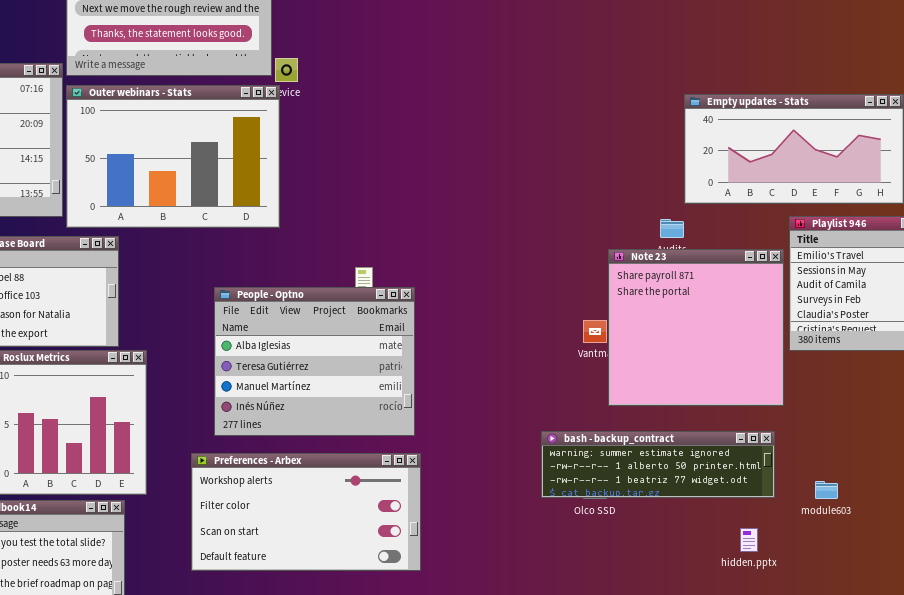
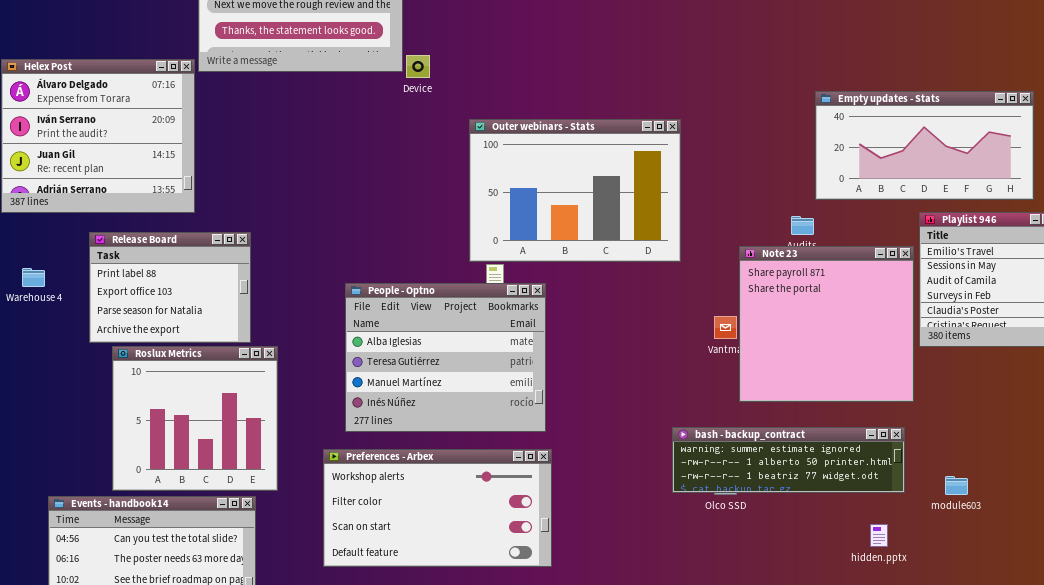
Outer webinars - Stats: [66,85,280,228] -> [469,119,681,262], moved

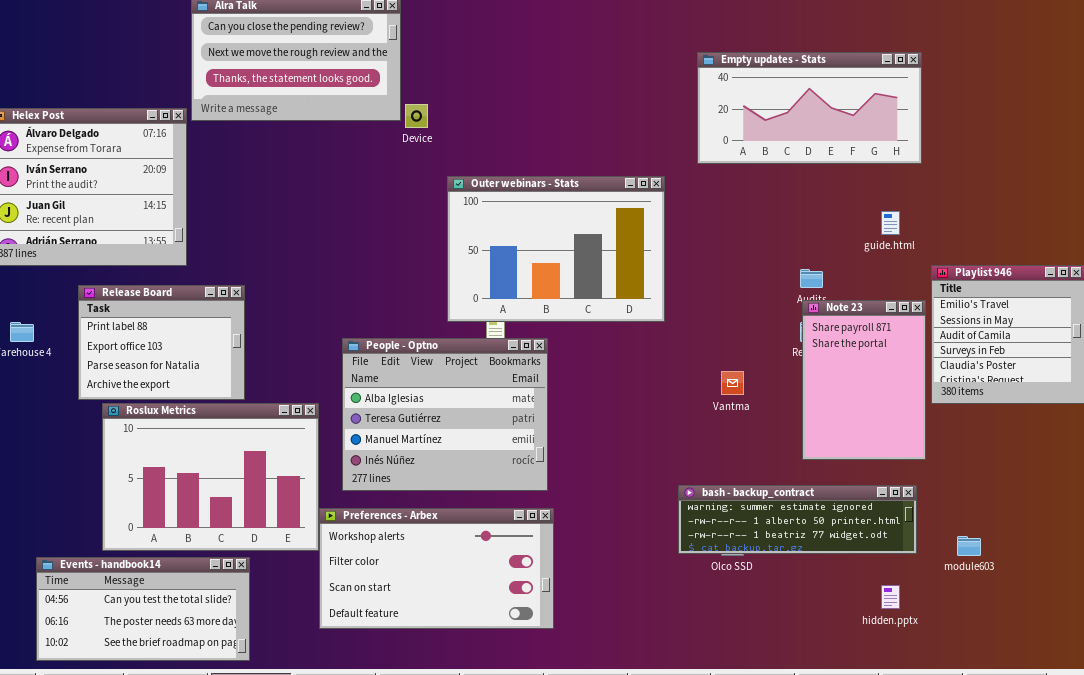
Empty updates - Stats: [815,91,1034,200] -> [697,52,922,164], moved
Outer webinars - Stats: [469,119,681,262] -> [447,176,665,322], moved
Note 23: [739,246,914,402] -> [802,300,926,460], resized
Roslux Metrics: [112,346,278,491] -> [102,403,319,551], resized

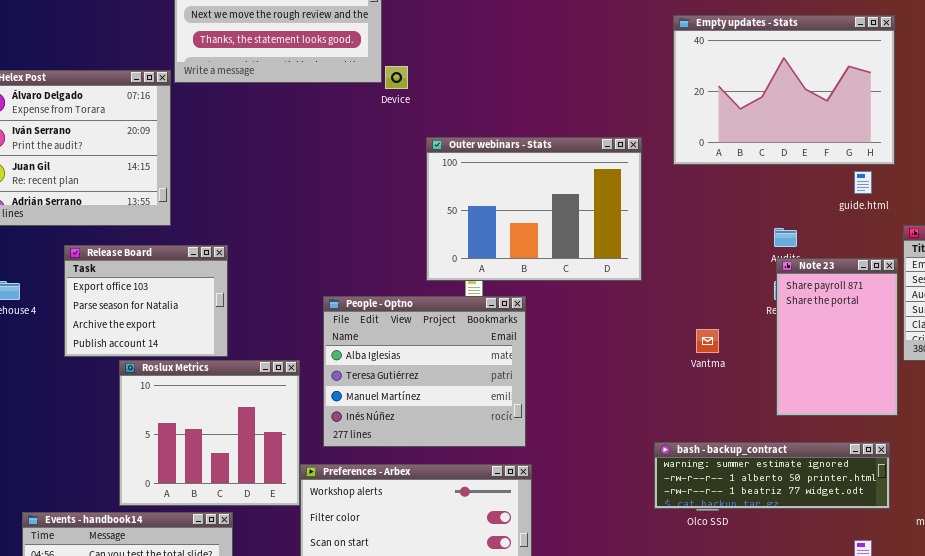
Empty updates - Stats: [697,52,922,164] -> [673,15,895,165], resized
Release Board: [78,285,245,400] -> [64,245,228,357], scrolled down 1 row
Roslux Metrics: [102,403,319,551] -> [119,360,300,506], resized

